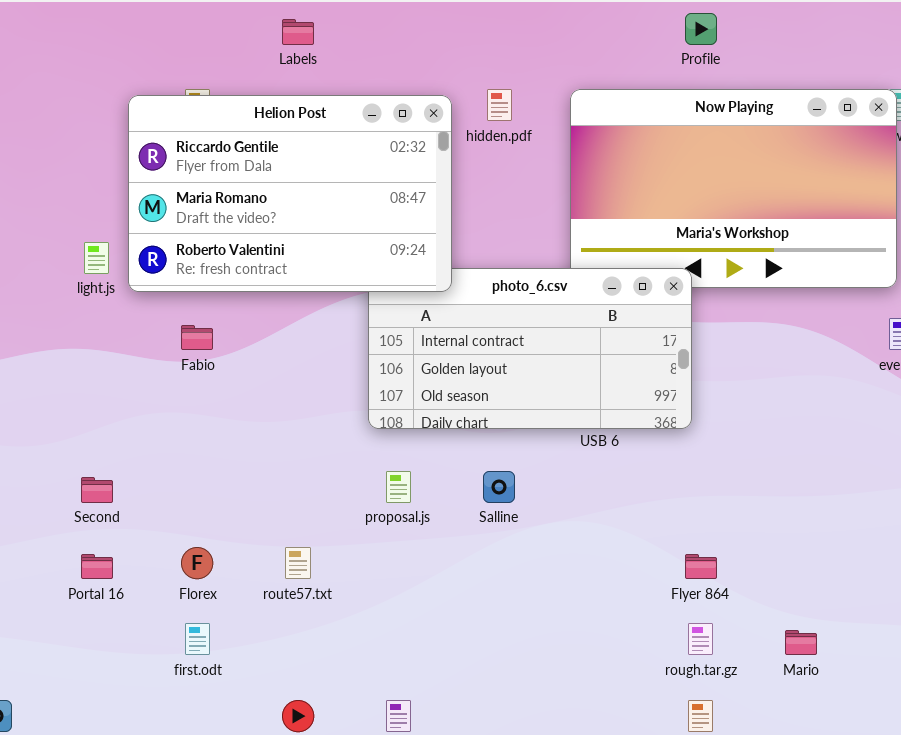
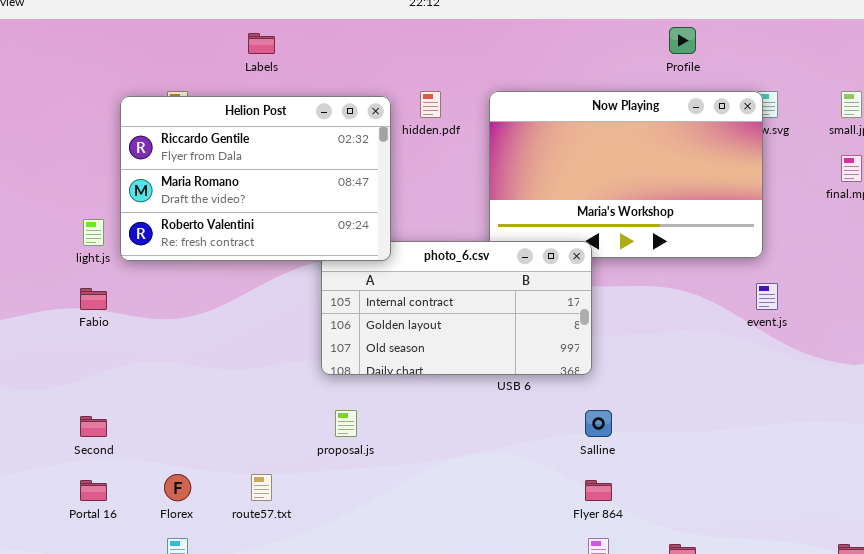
Profile: [685,13,717,45] -> [669,27,696,54], moved
Fabio: [181,325,213,350] -> [80,288,107,310], moved
Salline: [483,471,515,503] -> [585,410,612,437], moved

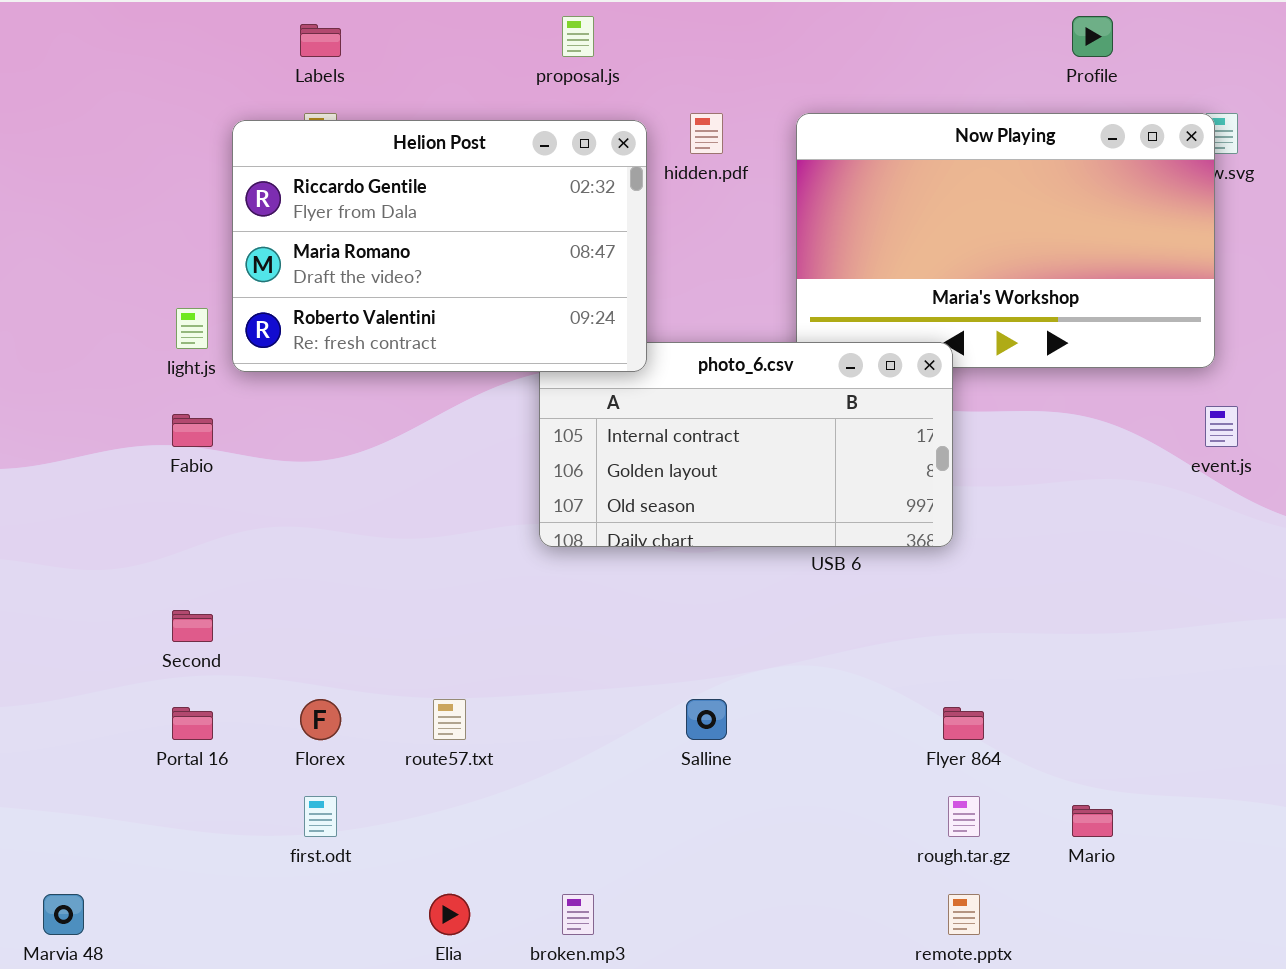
Labels: [248,33,275,54] -> [300,24,341,57], moved
proposal.js: [335,410,357,437] -> [562,16,594,57], moved
Salline: [585,410,612,437] -> [686,699,727,740], moved

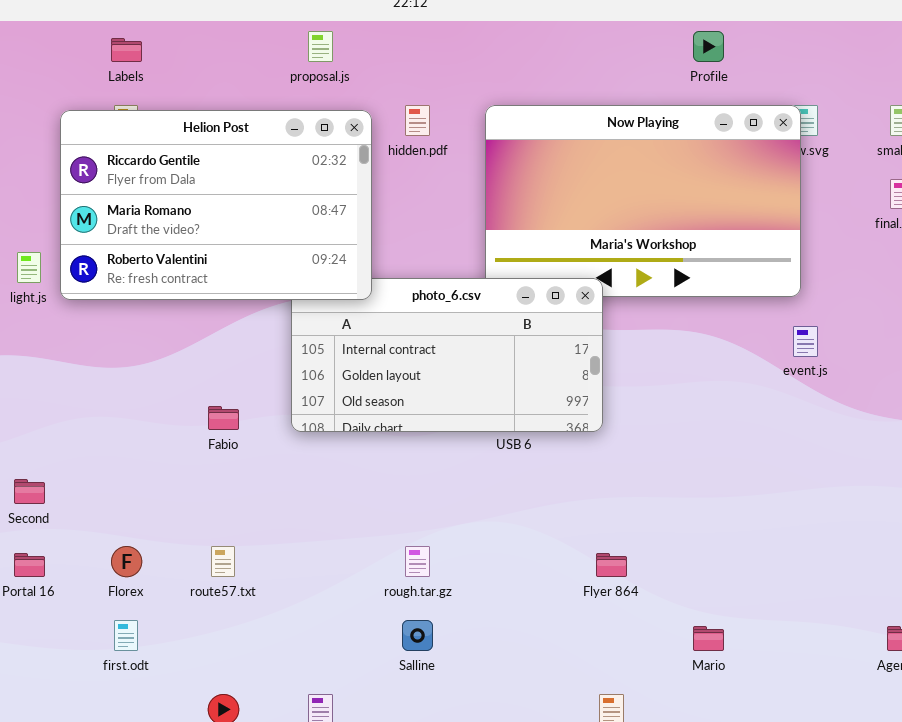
Fabio: [172,414,213,447] -> [208,406,239,430], moved
Salline: [686,699,727,740] -> [402,620,433,651], moved
rough.tar.gz: [948,796,980,837] -> [405,546,430,577], moved

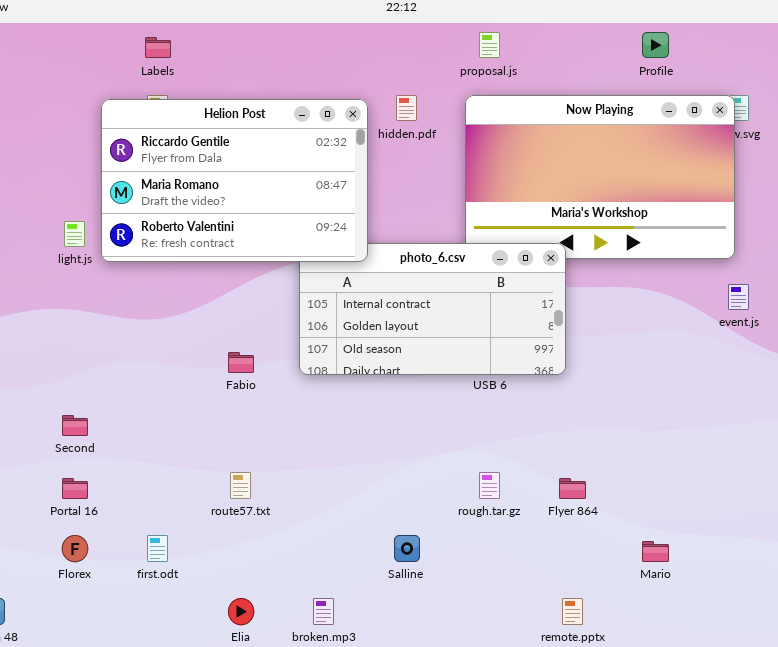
proposal.js: [308,31,333,62] -> [479,32,500,58], moved
Florex: [111,546,142,577] -> [62,535,88,562], moved
rough.tar.gz: [405,546,430,577] -> [479,472,500,499], moved

